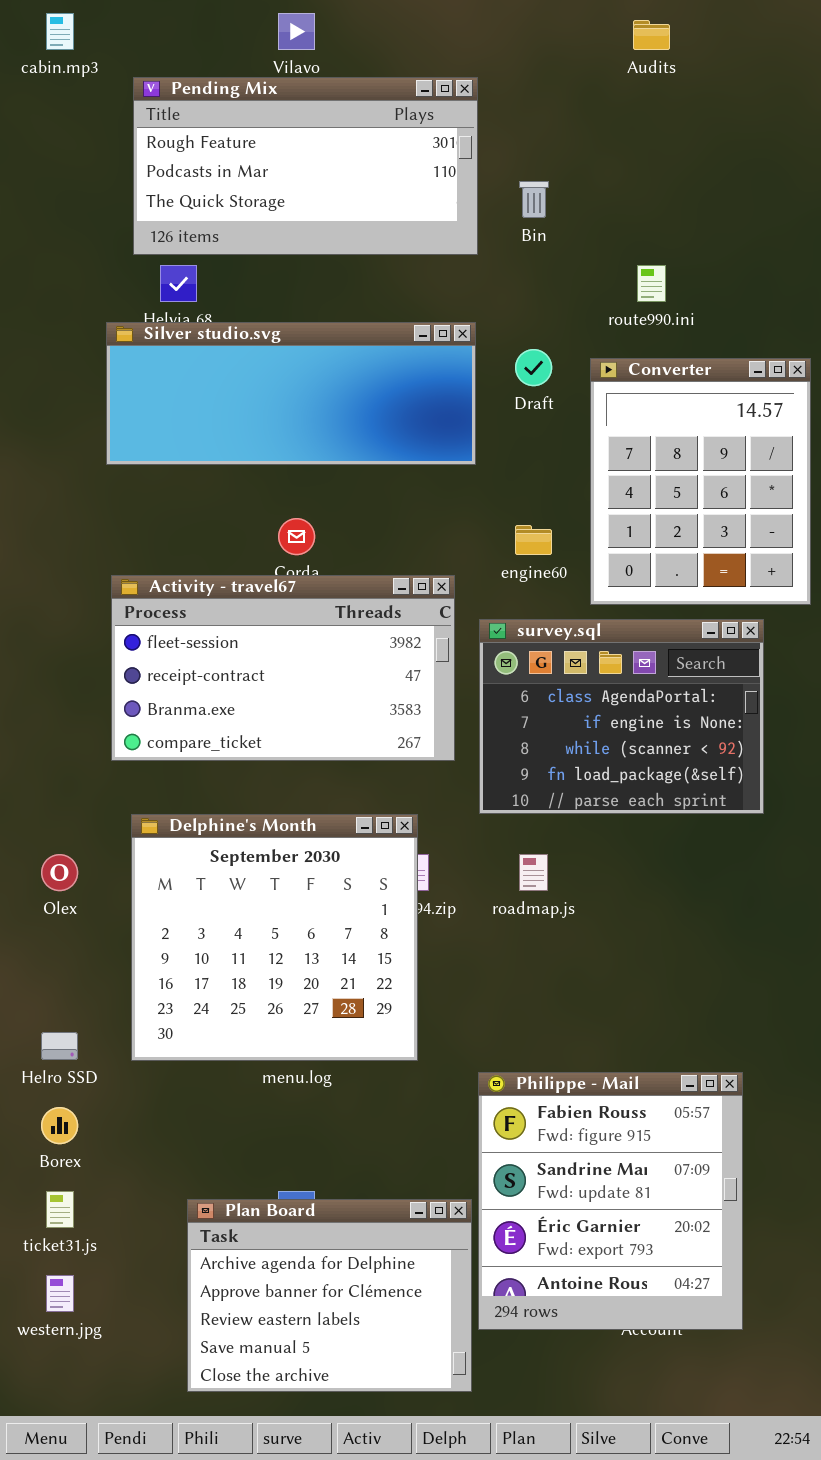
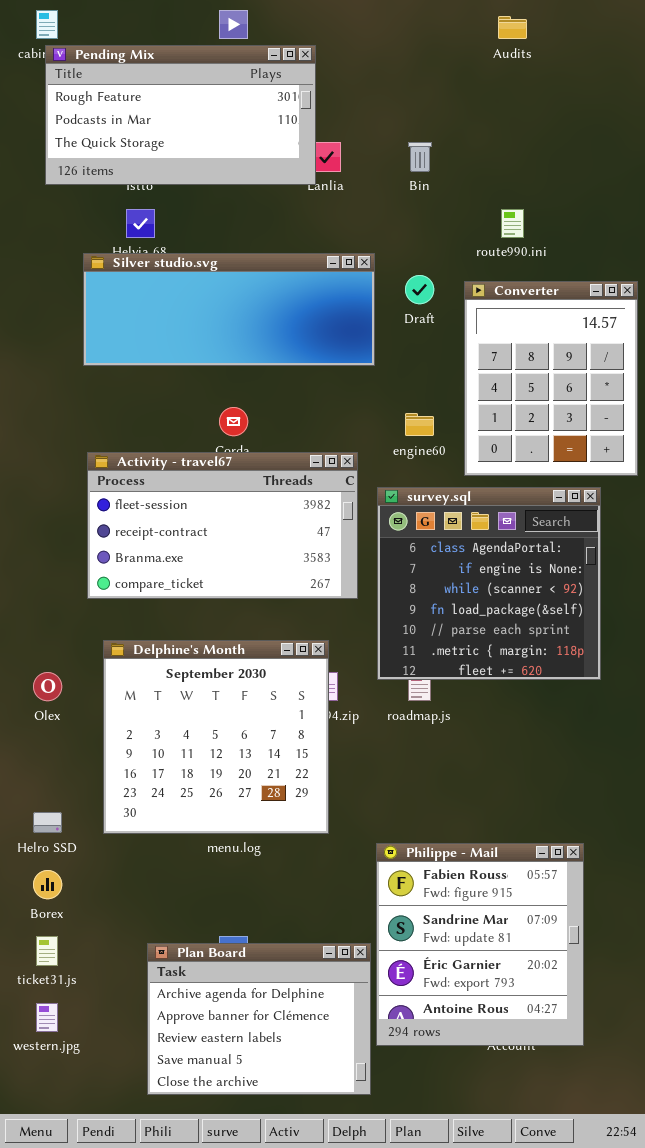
Pending Mix: [133,77,478,255] -> [45,45,316,185], moved
survey.sql: [479,619,764,814] -> [377,487,601,680], resized

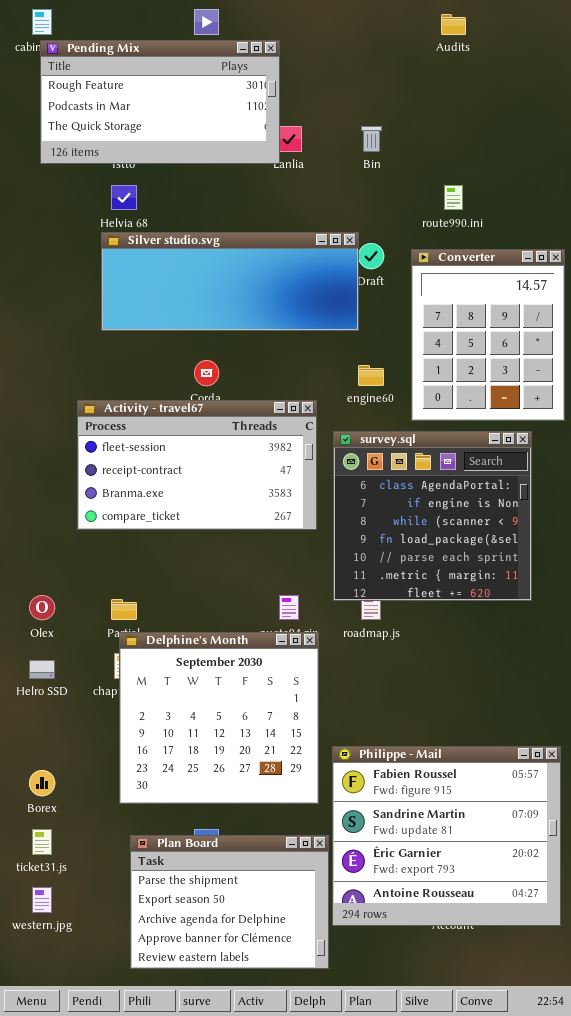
Silver studio.svg: [83,253,375,366] -> [101,232,359,331], moved
Delphine's Month: [103,640,329,834] -> [119,632,319,804], moved
Helro SSD: [33,812,62,833] -> [29,660,55,679], moved
Philippe - Mail: [376,843,584,1046] -> [332,746,561,926], resized
Plan Board: [147,943,371,1095] -> [130,835,329,969], scrolled up 2 rows

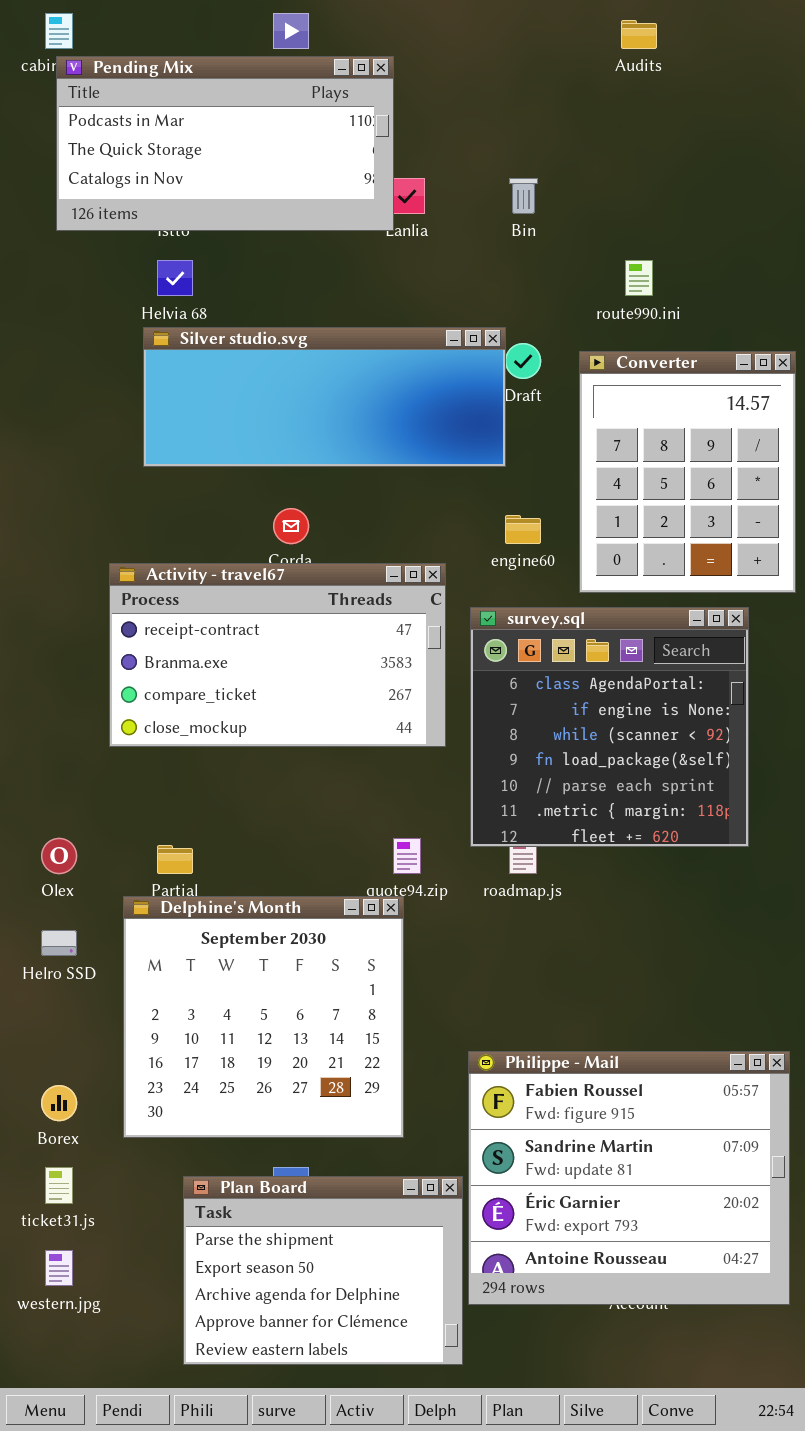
Pending Mix: [40,40,280,164] -> [56,56,394,231], scrolled down 1 row
Activity - travel67: [77,400,317,530] -> [109,563,446,747], scrolled down 1 row
Delphine's Month: [119,632,319,804] -> [123,896,404,1138], moved

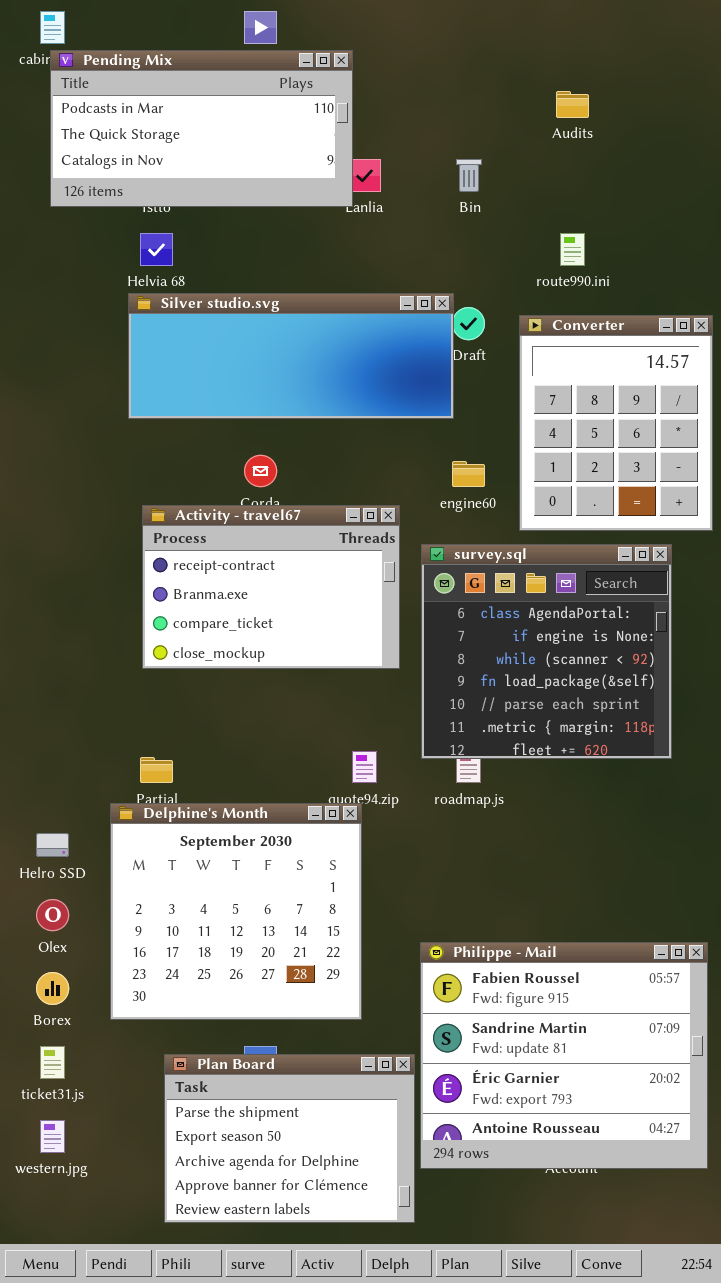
Audits: [621,20,657,49] -> [556,91,589,118], moved
Activity - travel67: [109,563,446,747] -> [142,505,400,669], resized
Olex: [41,838,77,874] -> [36,899,69,931], moved

